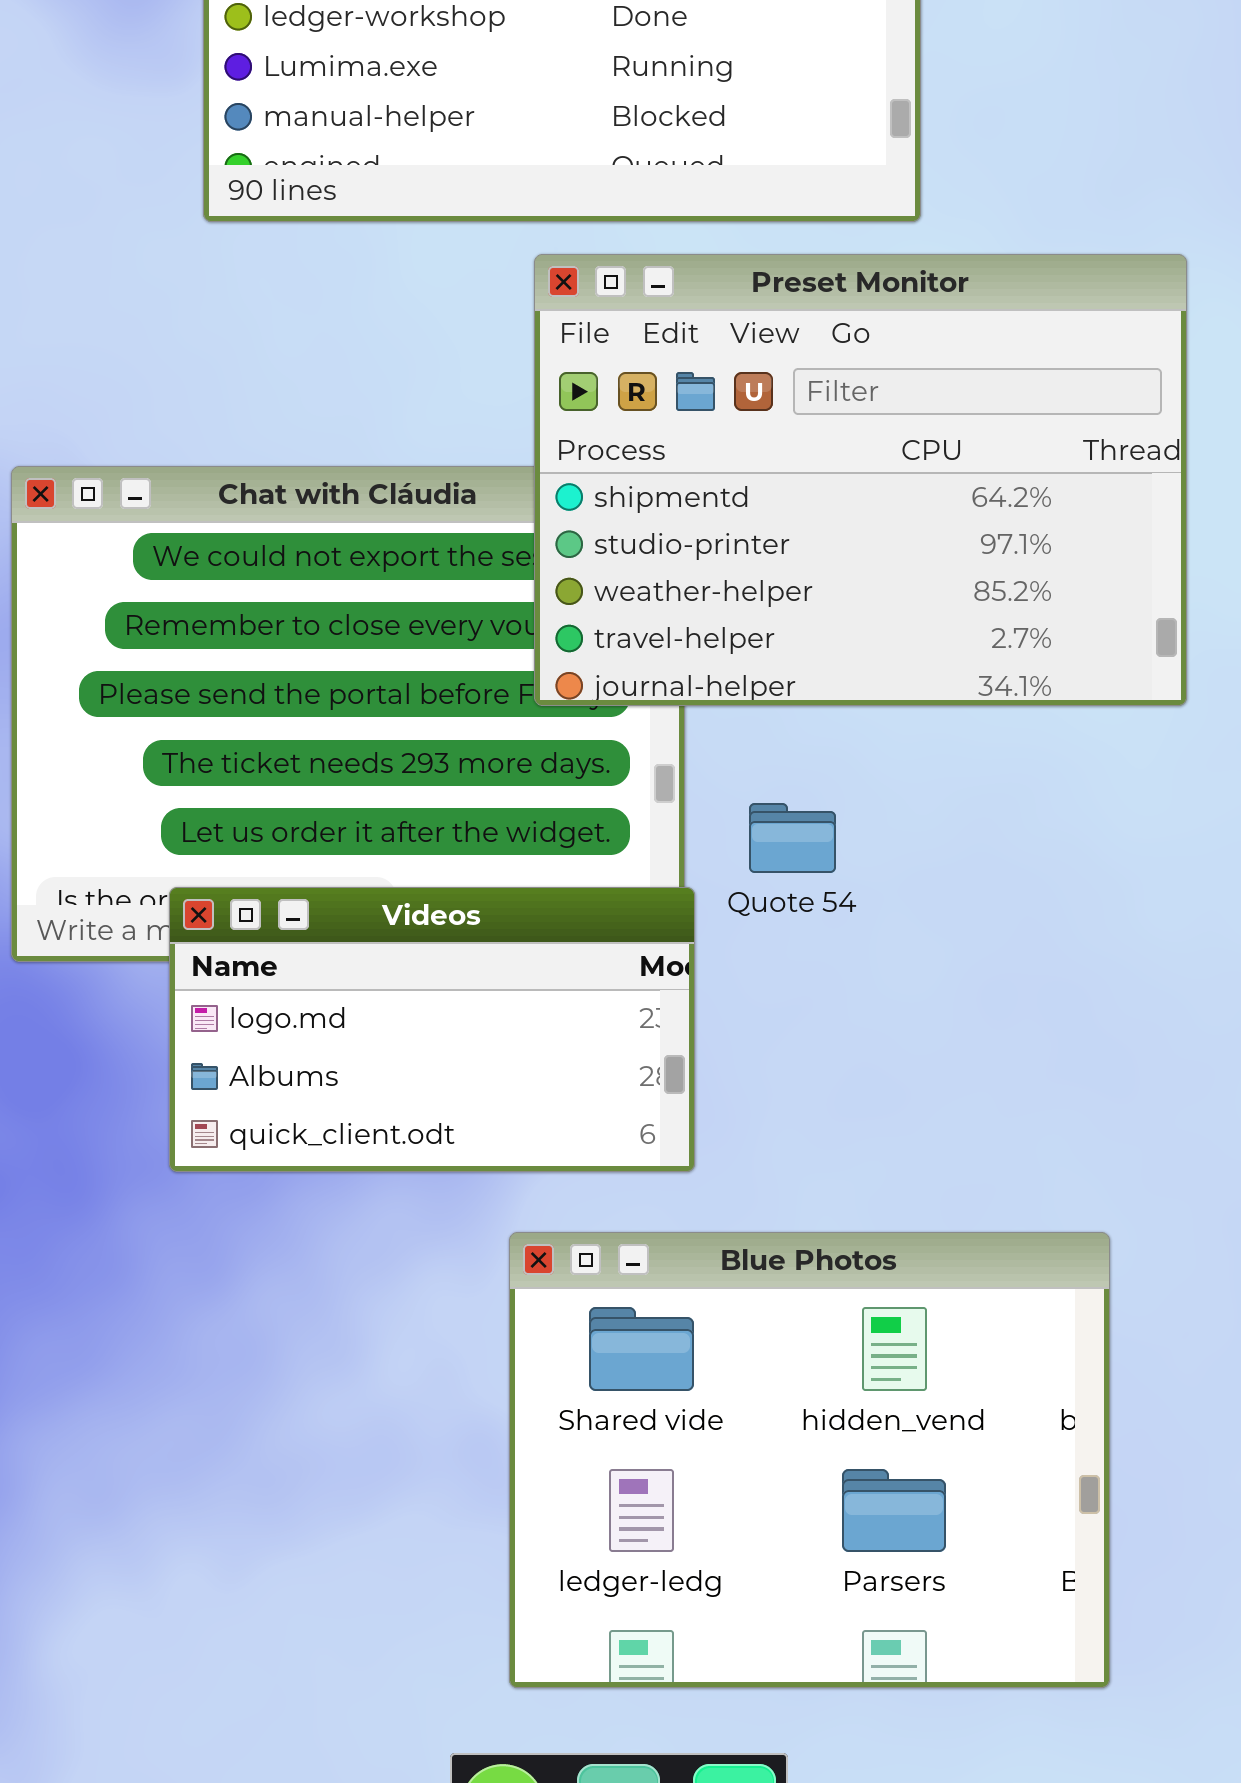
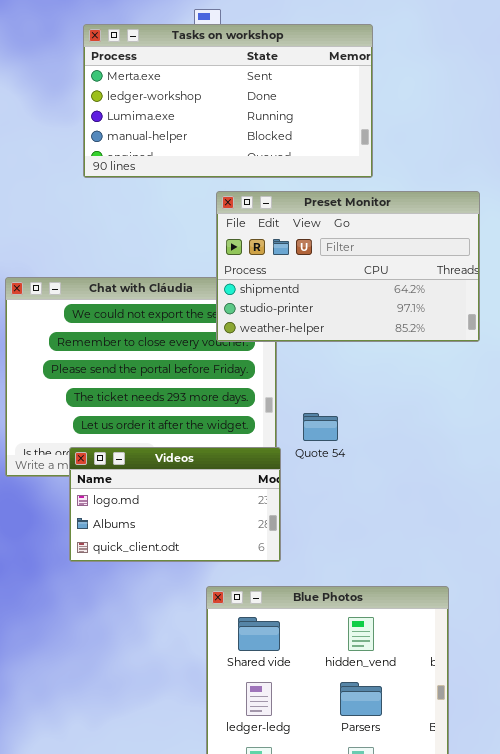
Preset Monitor: [534,254,1187,706] -> [216,191,480,342], resized

